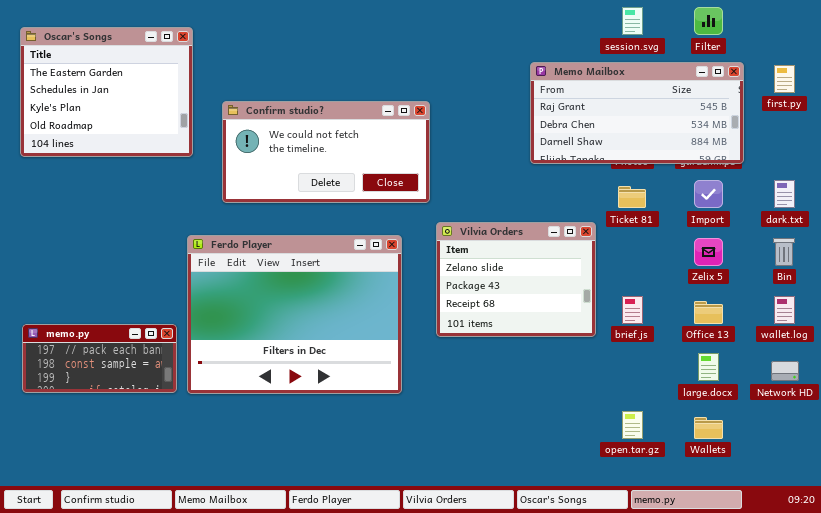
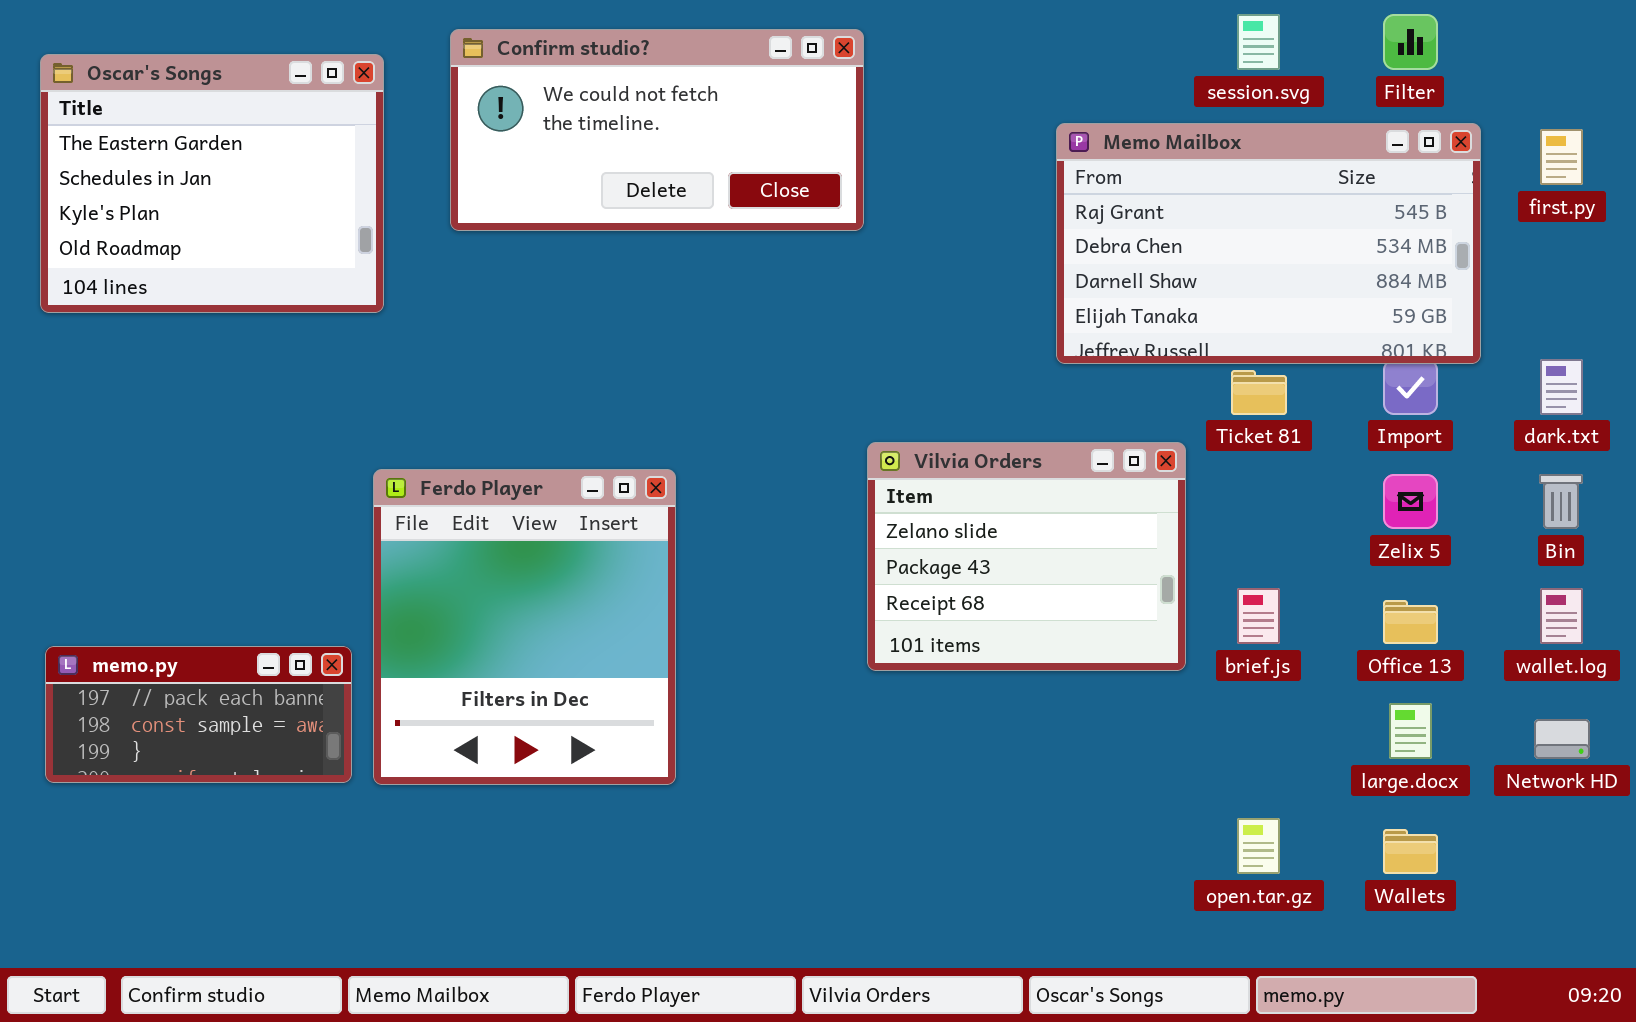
Memo Mailbox: [530,62,744,164] -> [1056,123,1481,364], resized
Confirm studio?: [222,101,430,203] -> [450,29,864,231], moved
Ferdo Player: [187,235,402,394] -> [373,469,676,785], resized

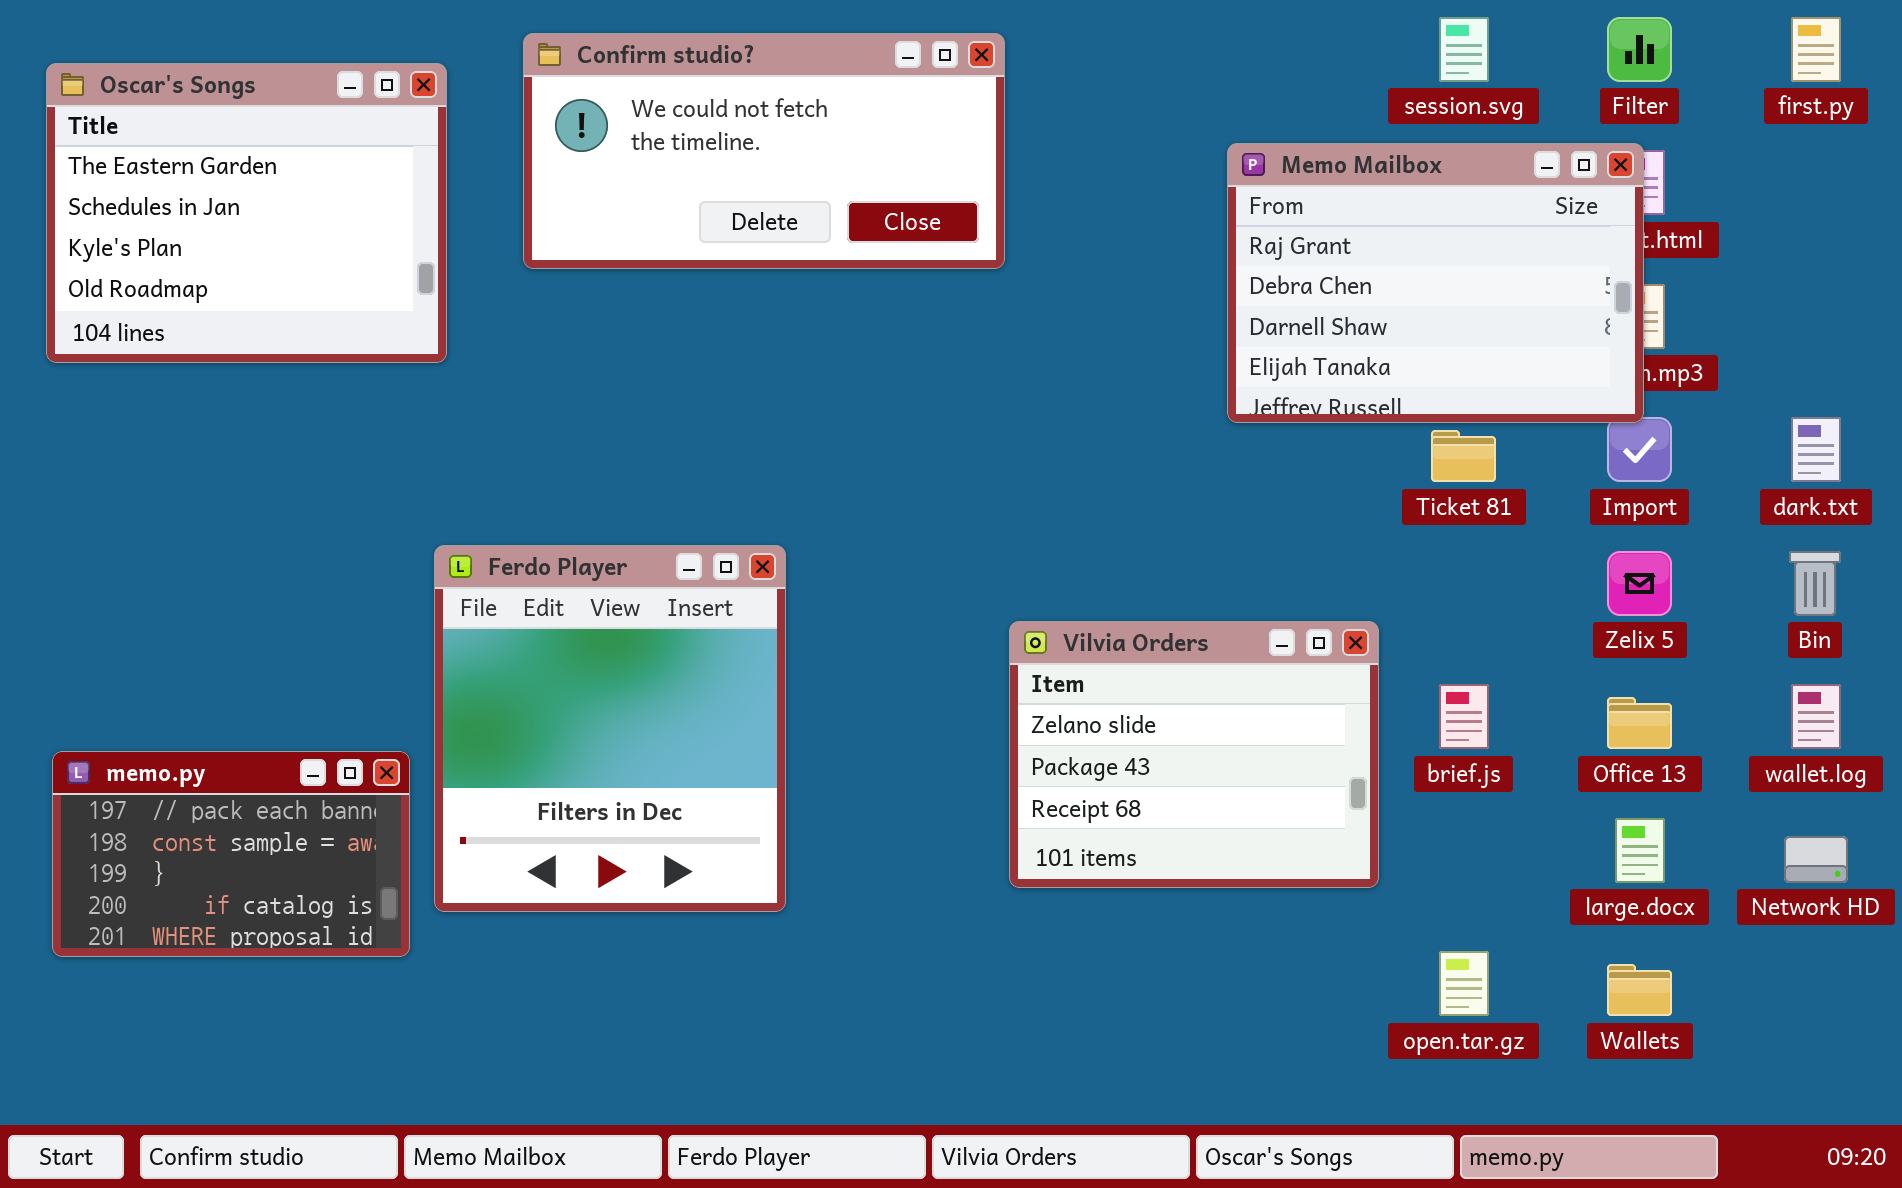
Memo Mailbox: [1056,123,1481,364] -> [1227,143,1644,423], resized
first.py: [1540,129,1583,185] -> [1791,17,1841,82], moved
Vilvia Orders: [867,442,1186,671] -> [1009,621,1379,888], moved
memo.py: [45,646,352,783] -> [52,751,410,957], resized

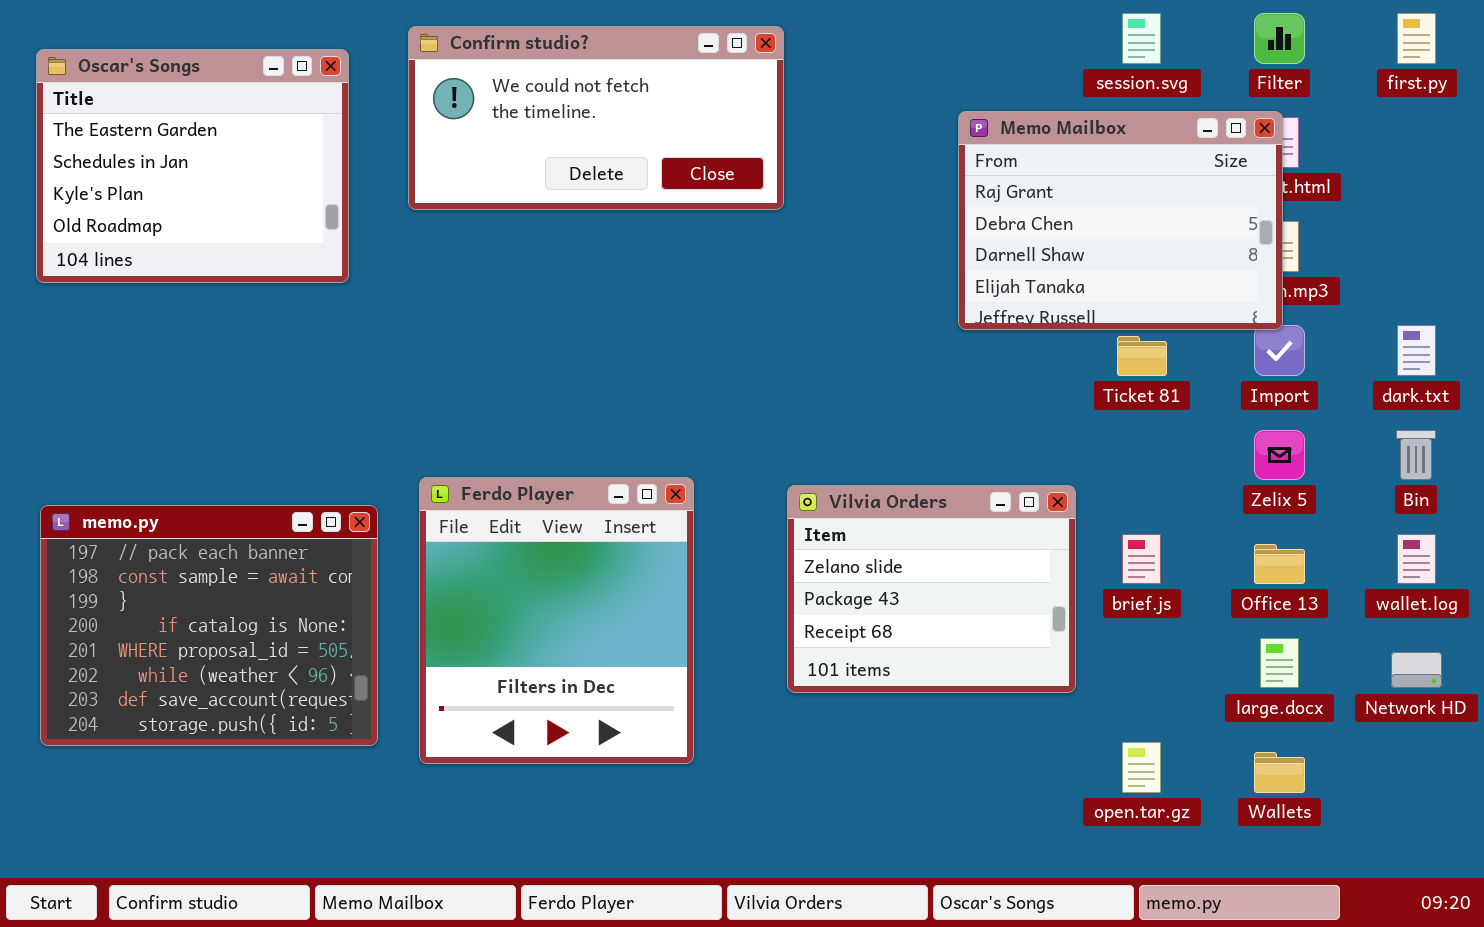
Ferdo Player: [434,545,786,912] -> [419,477,694,764], moved
memo.py: [52,751,410,957] -> [40,505,378,746], resized

